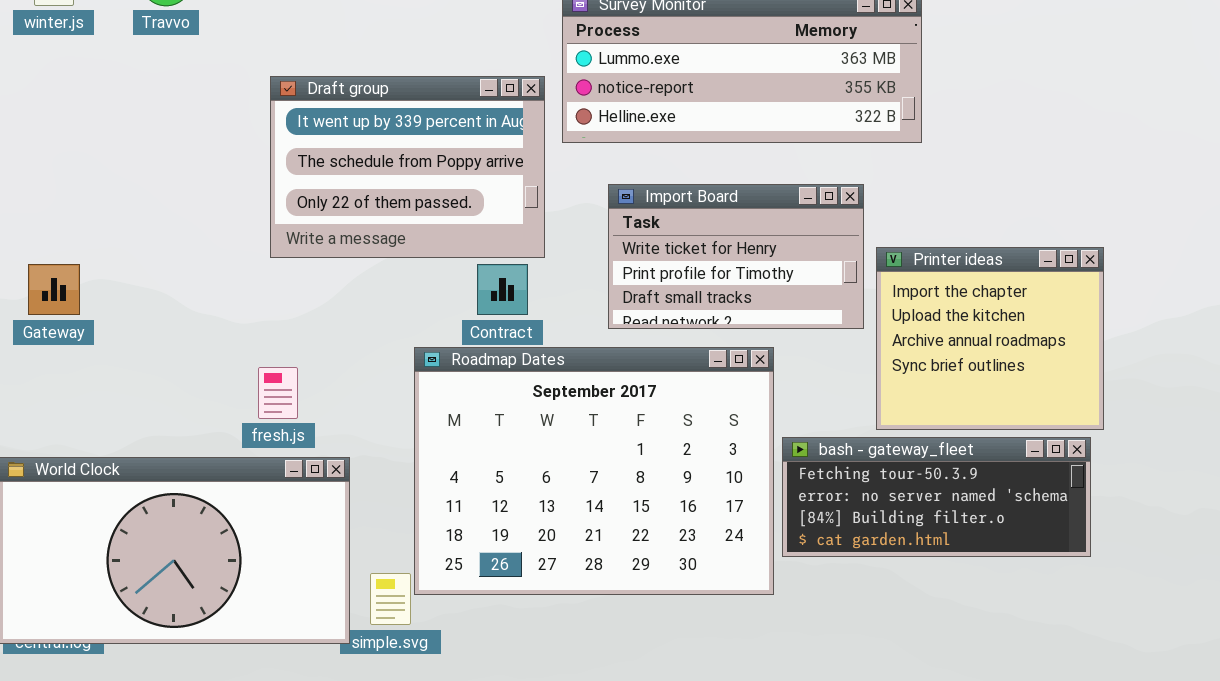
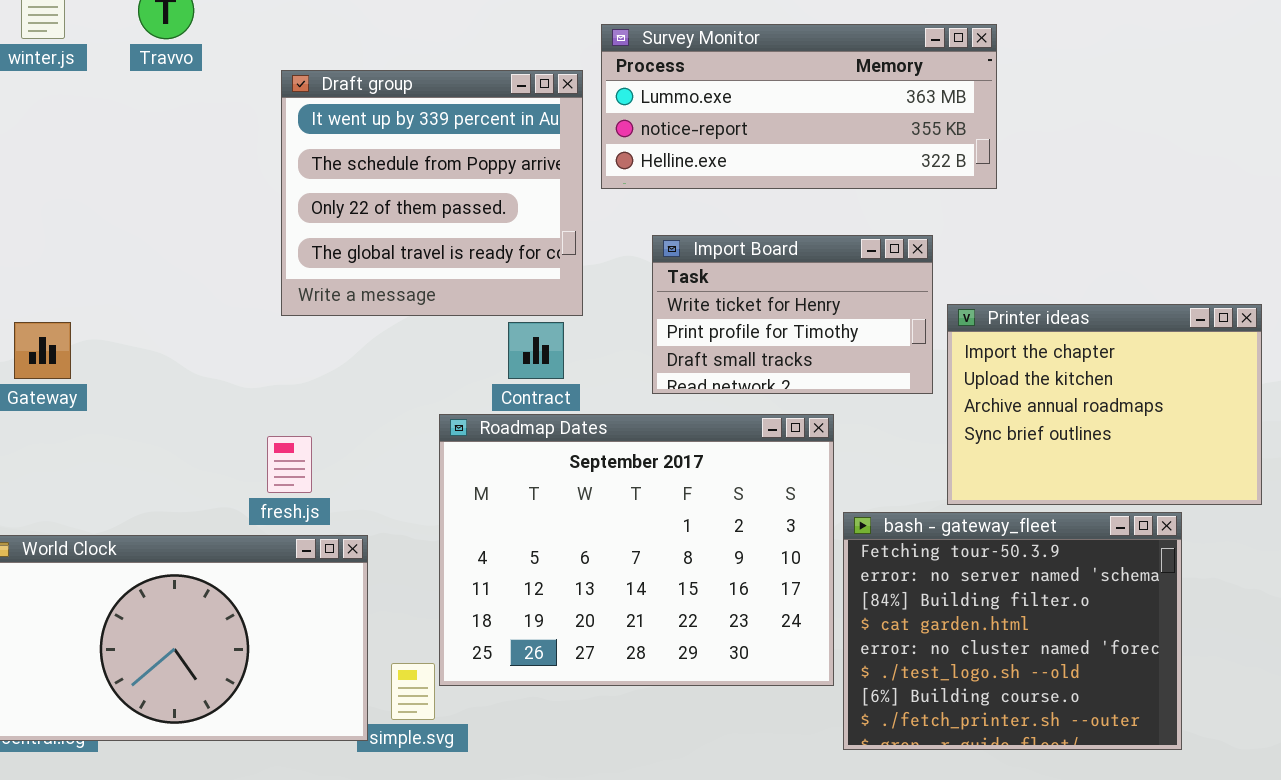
Draft group: [270,76,545,258] -> [281,70,583,316], resized
Printer ideas: [876,247,1104,430] -> [947,304,1262,505], resized
bash - gateway_fleet: [782,437,1091,557] -> [843,512,1182,750], resized

